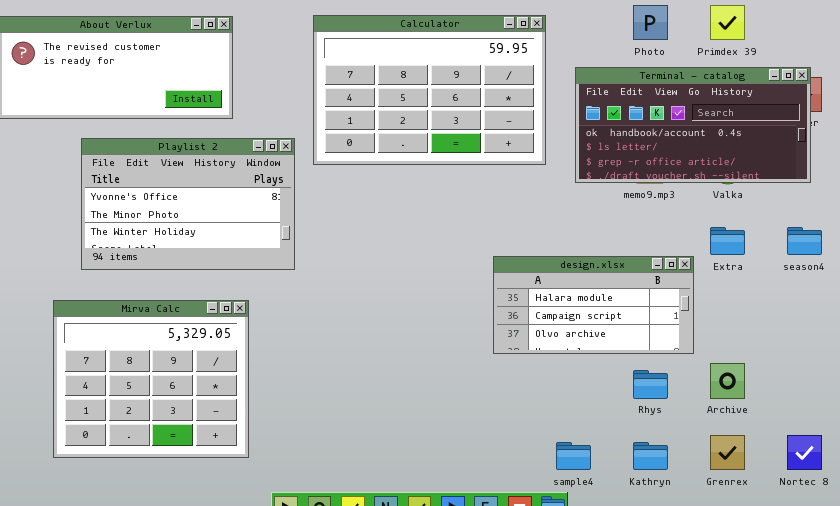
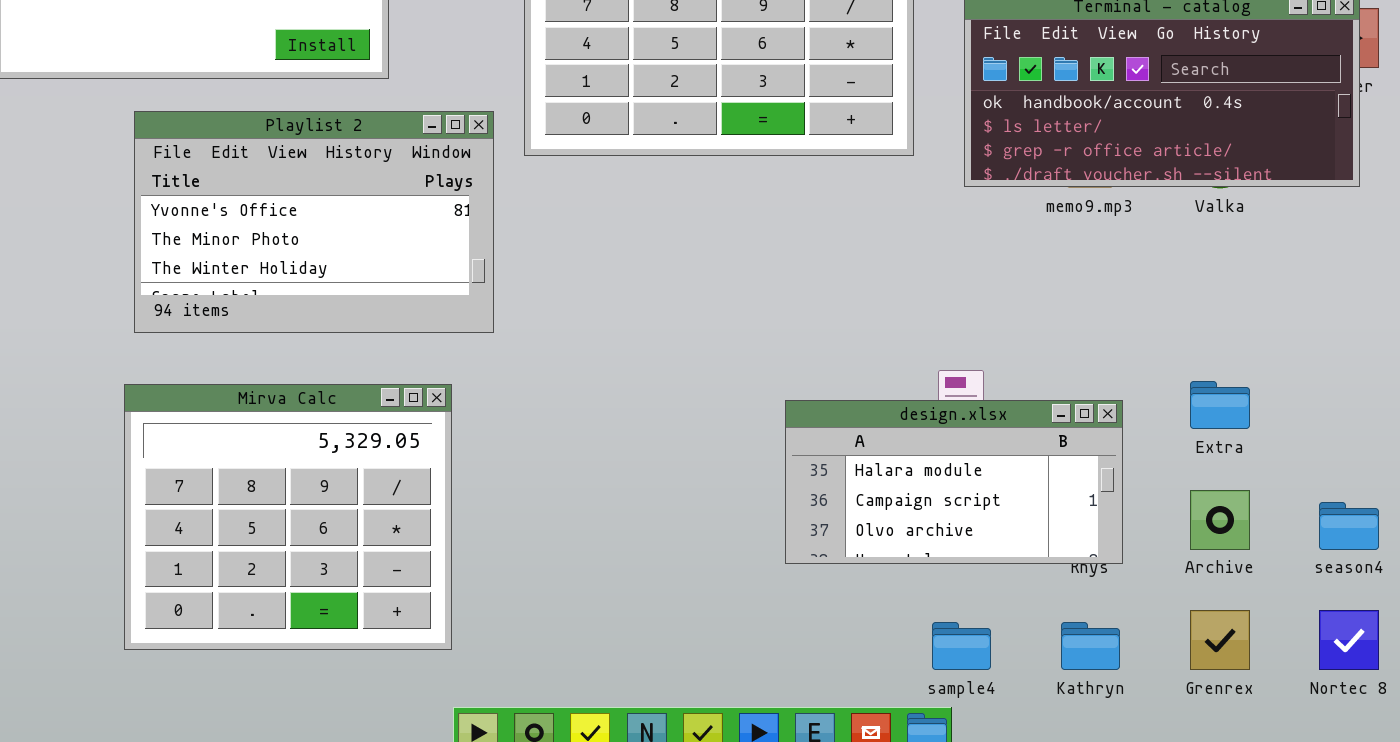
Extra: [710,227,745,255] -> [1190,381,1250,429], moved
season4: [787,227,822,255] -> [1319,502,1379,550], moved
design.xlsx: [493,256,694,354] -> [785,400,1123,564], moved
Mirva Calc: [53,300,249,458] -> [124,384,452,650], moved

